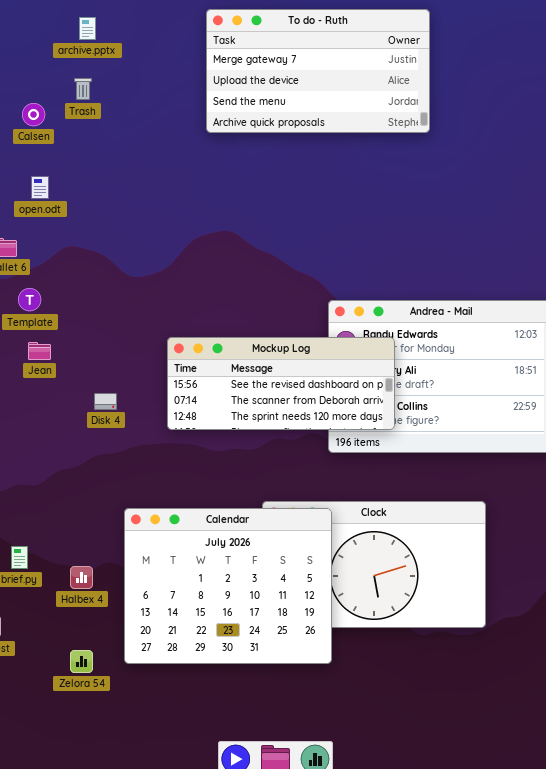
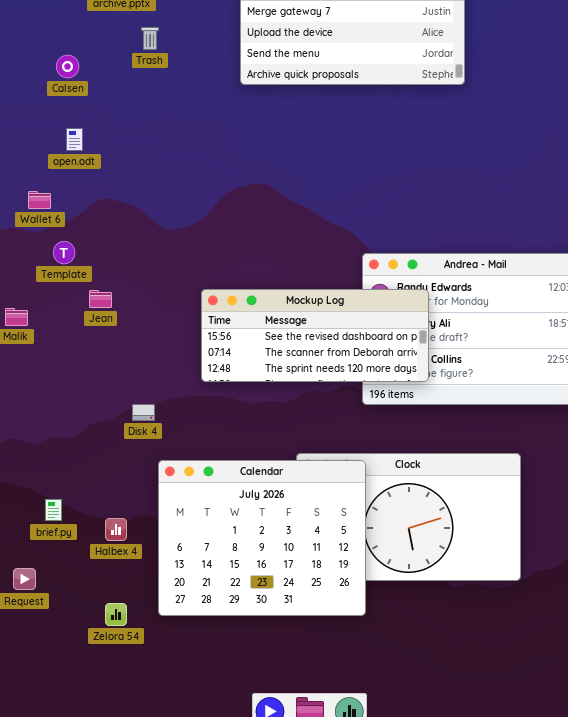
Trash: [74,78,92,100] -> [141,27,159,50], moved
Jean: [28,342,51,360] -> [89,290,112,308], moved
Disk 4: [94,393,117,410] -> [132,404,155,421], moved

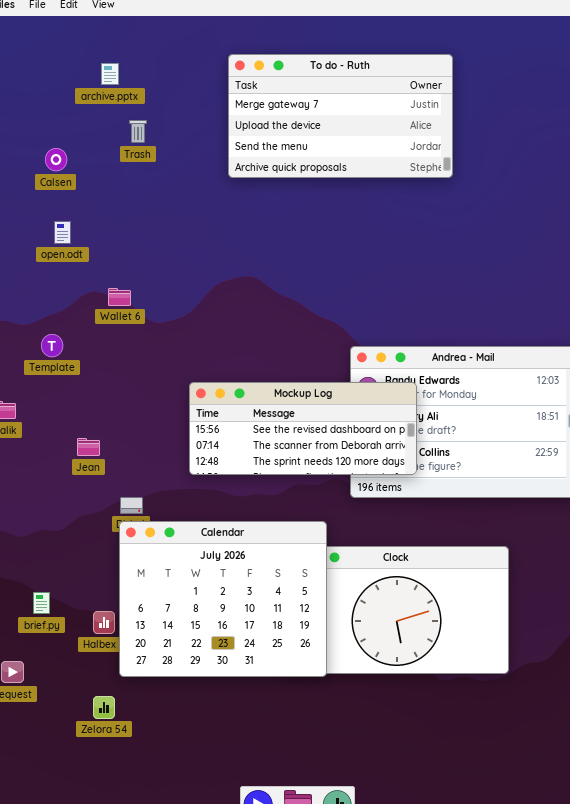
Wallet 6: [28,191,51,209] -> [108,288,131,306], moved
Jean: [89,290,112,308] -> [77,438,100,456], moved
Calendar: [158,460,366,616] -> [119,521,327,677], moved

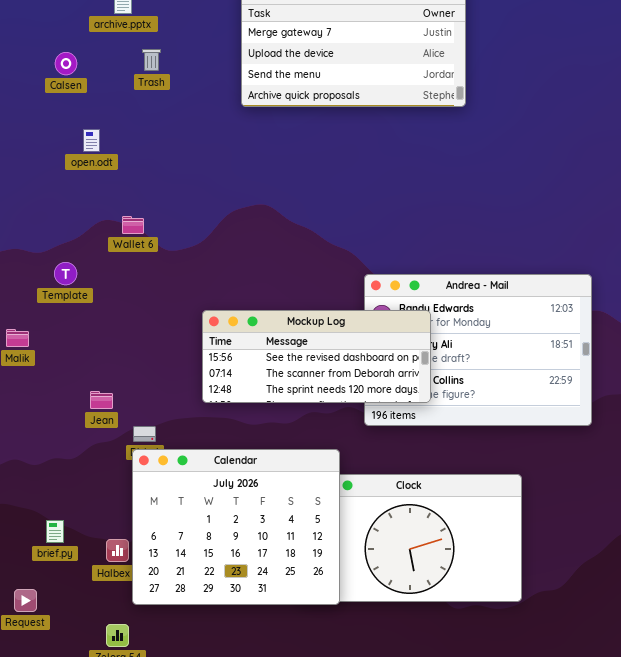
Calsen: [45,148,67,171] -> [55,52,77,75], moved
open.odt: [54,221,71,244] -> [83,129,100,152], moved
Jean: [77,438,100,456] -> [90,391,113,409], moved

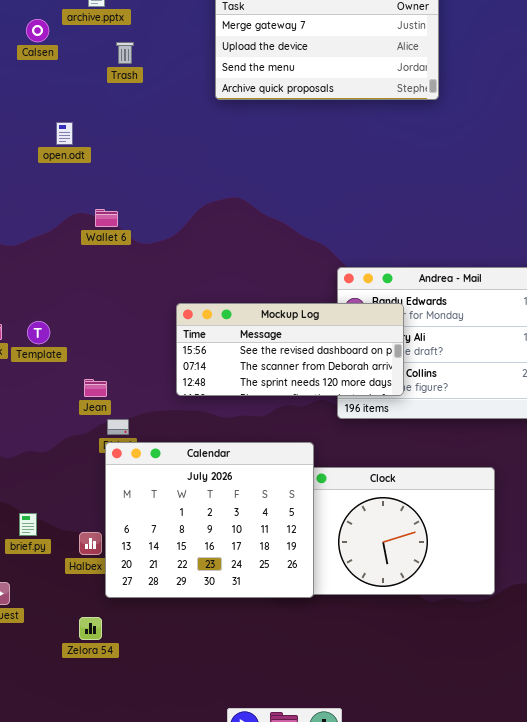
Calsen: [55,52,77,75] -> [26,19,49,42], moved
Template: [54,262,77,285] -> [27,321,50,344], moved
Jean: [90,391,113,409] -> [84,379,107,397], moved

